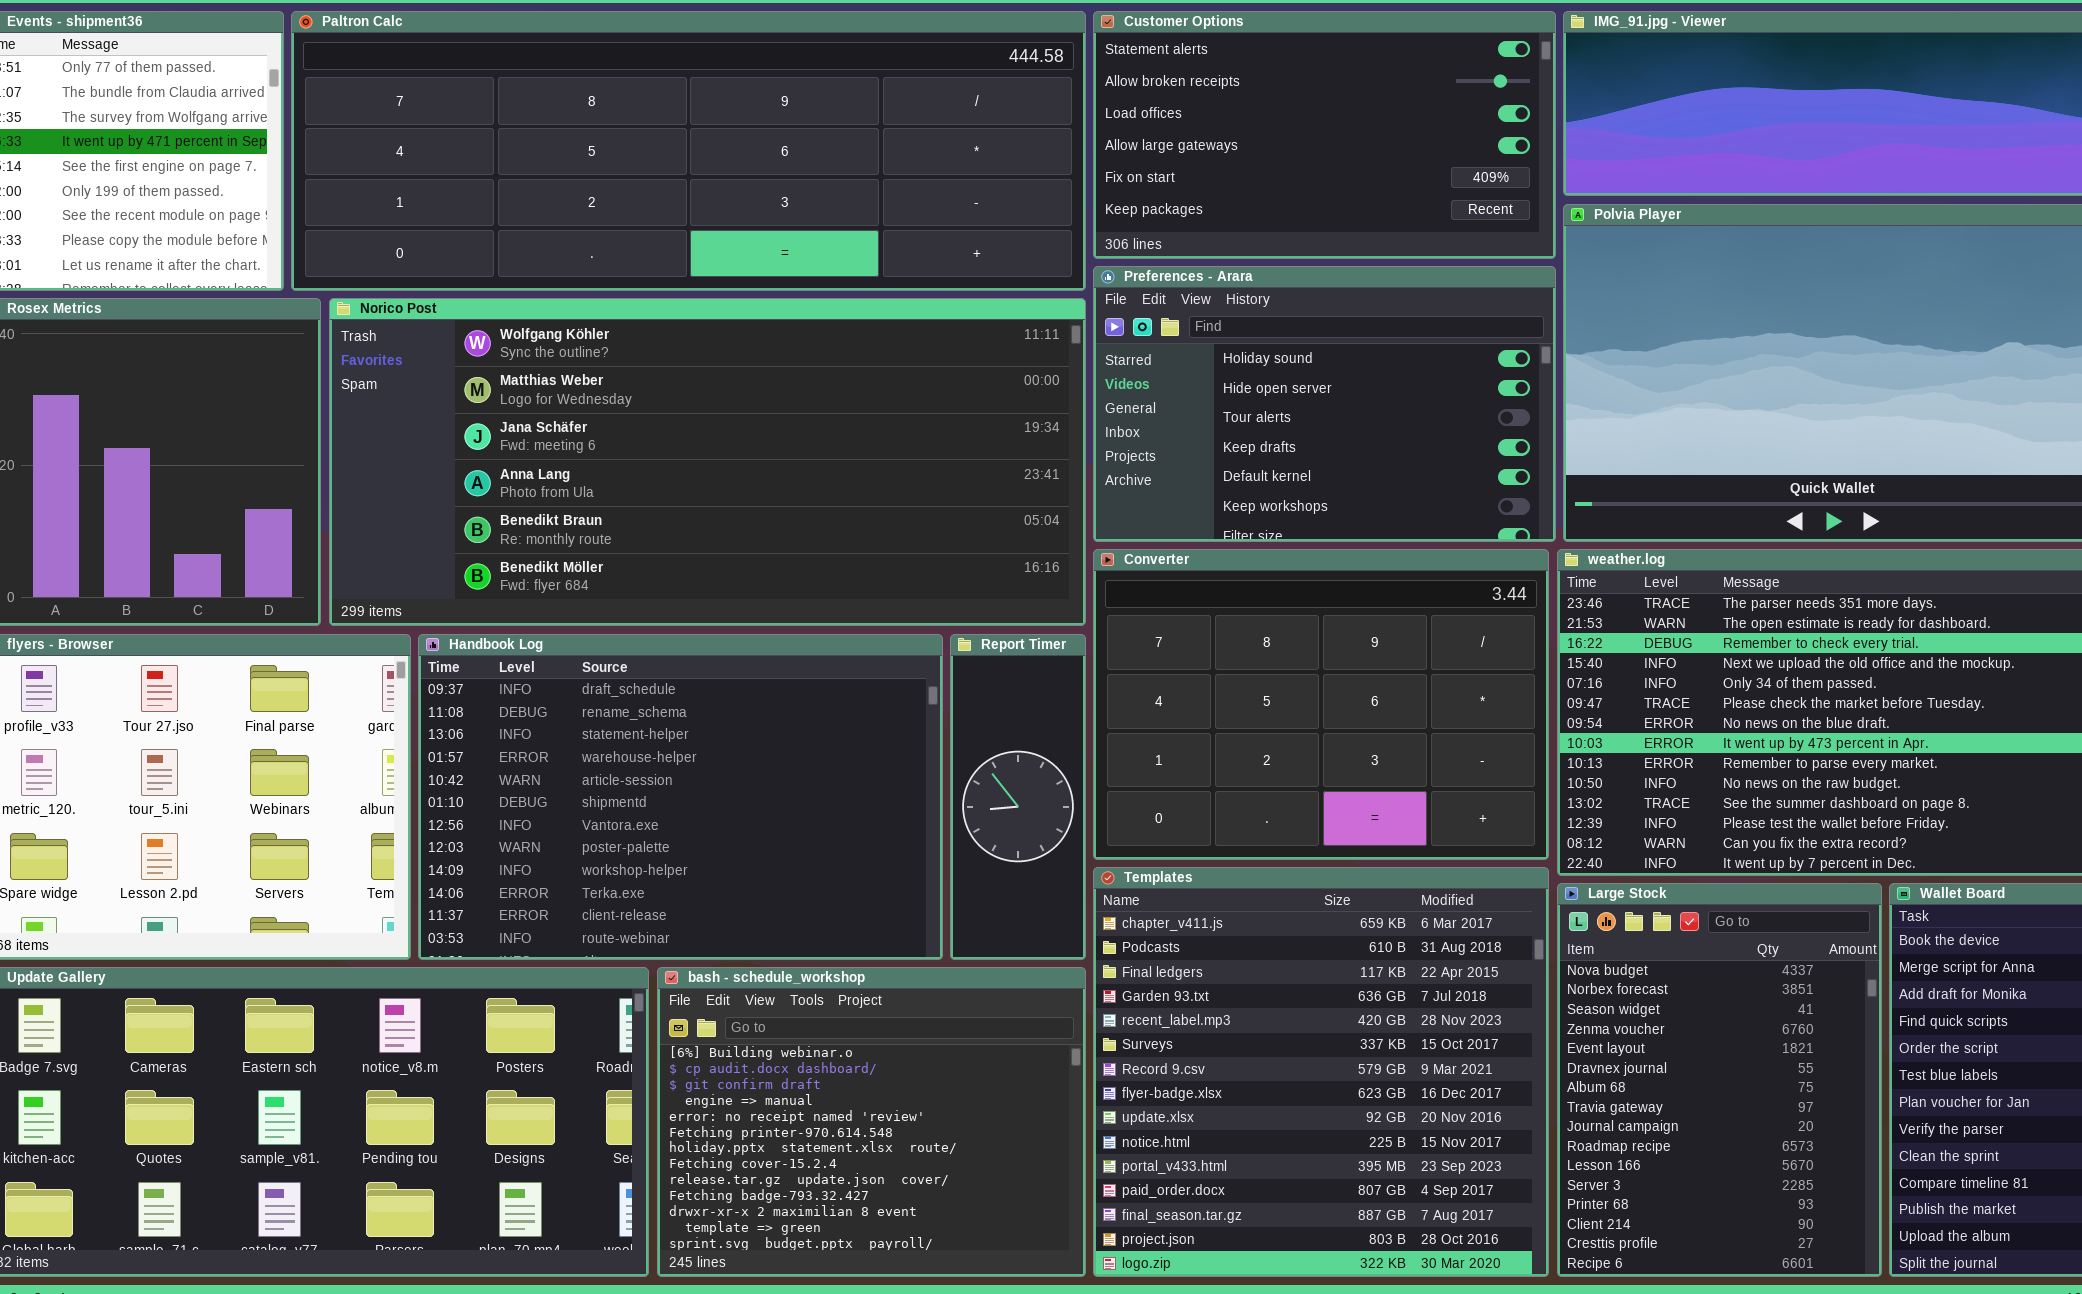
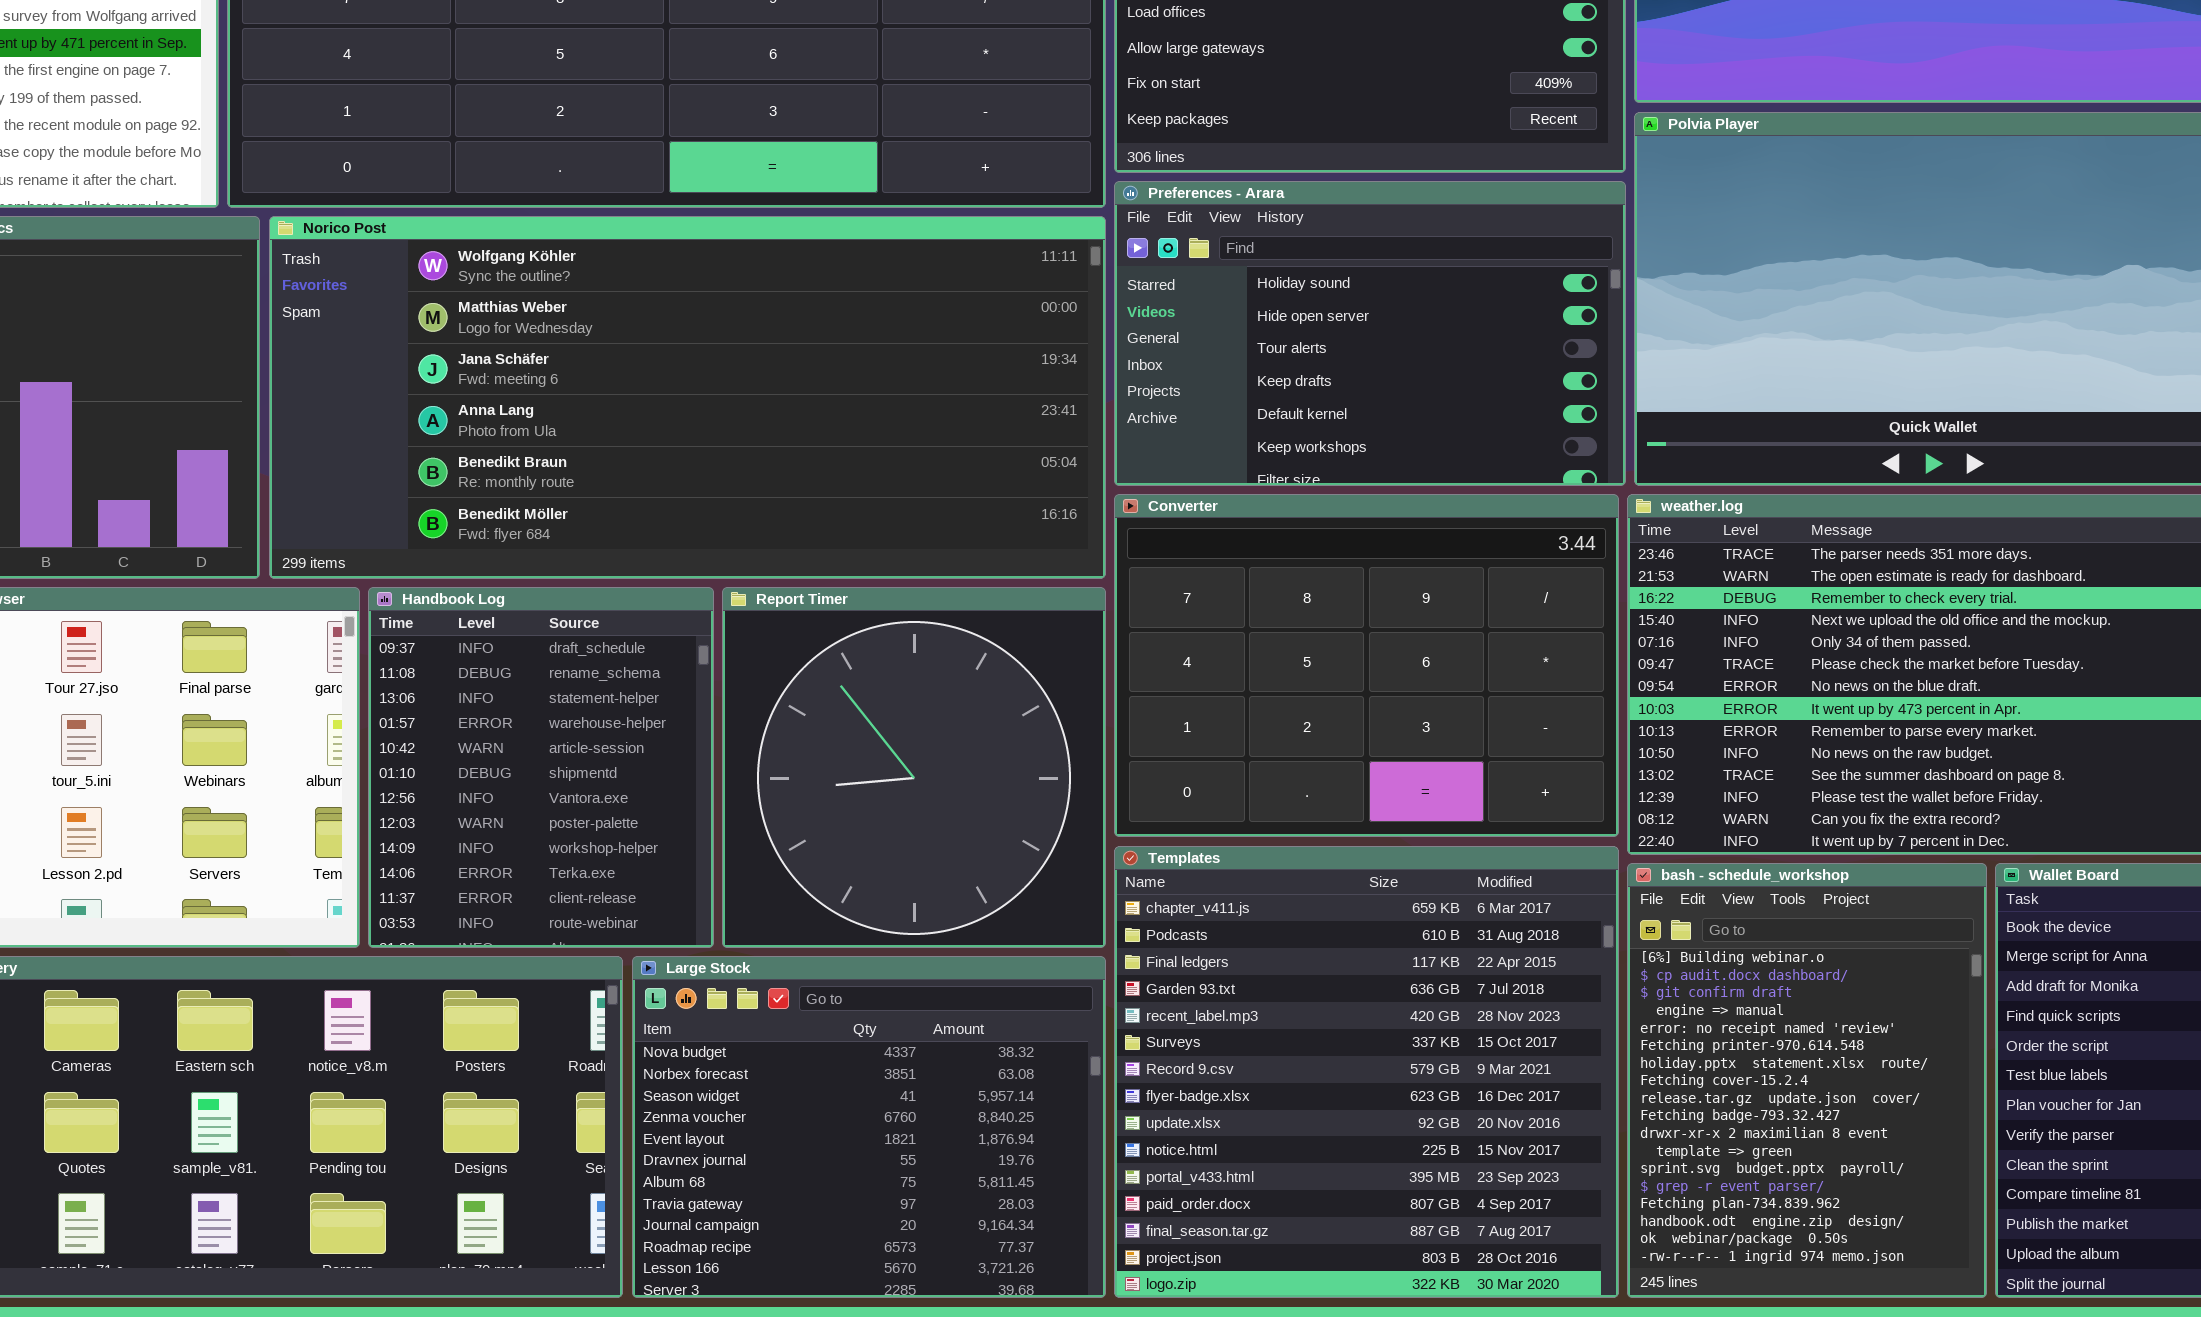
Handbook Log: [418,634,943,960] -> [368,587,714,948], resized
Report Timer: [950,634,1086,960] -> [722,587,1106,948], resized
Large Stock: [1557,883,1882,1277] -> [632,956,1106,1298], moved, resized
bash - schedule_workshop: [657,967,1086,1277] -> [1627,863,1987,1298], moved, resized

